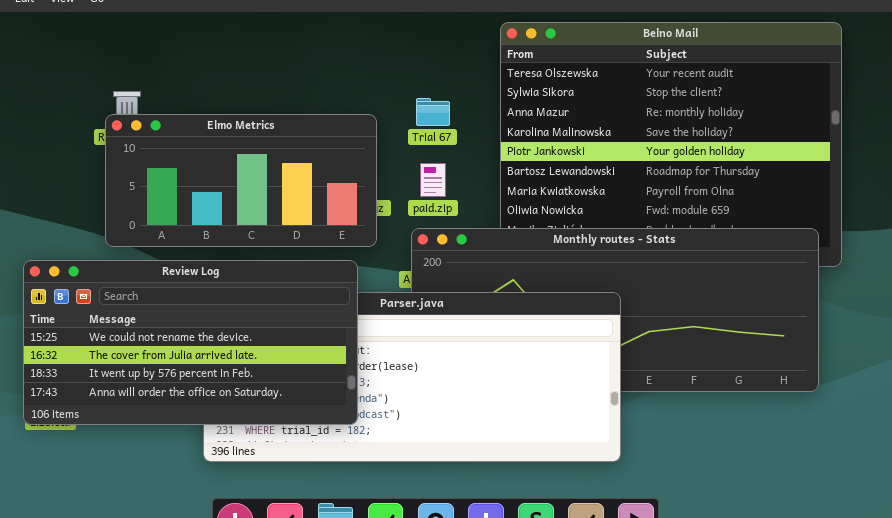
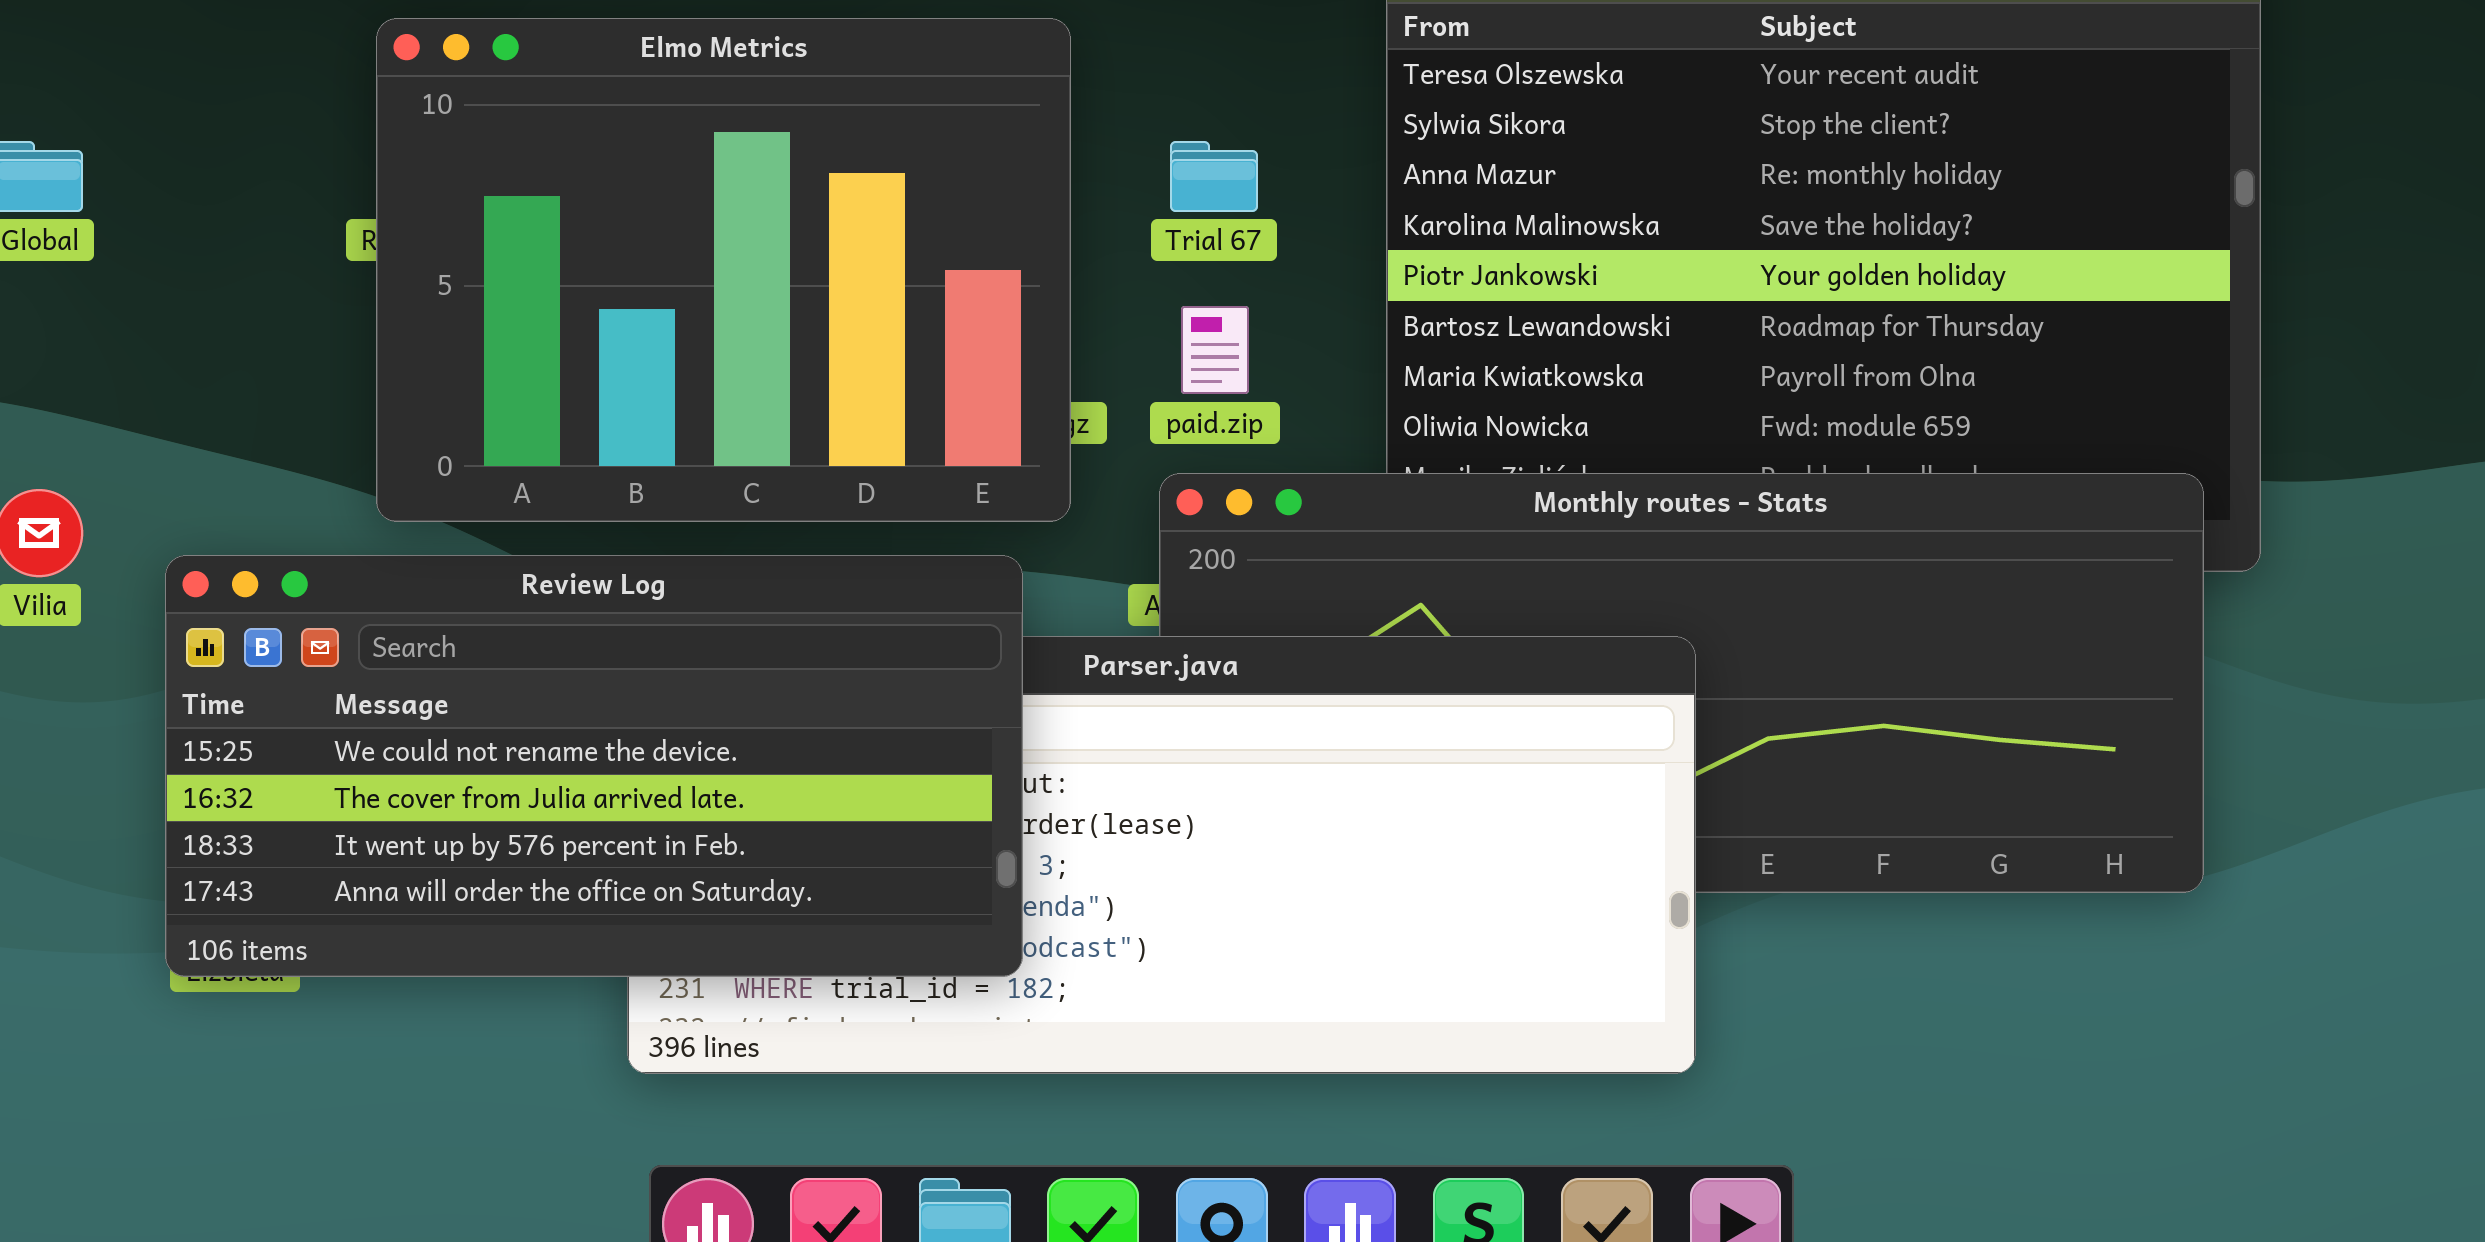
Elmo Metrics: [105,114,377,247] -> [376,18,1071,522], resized

